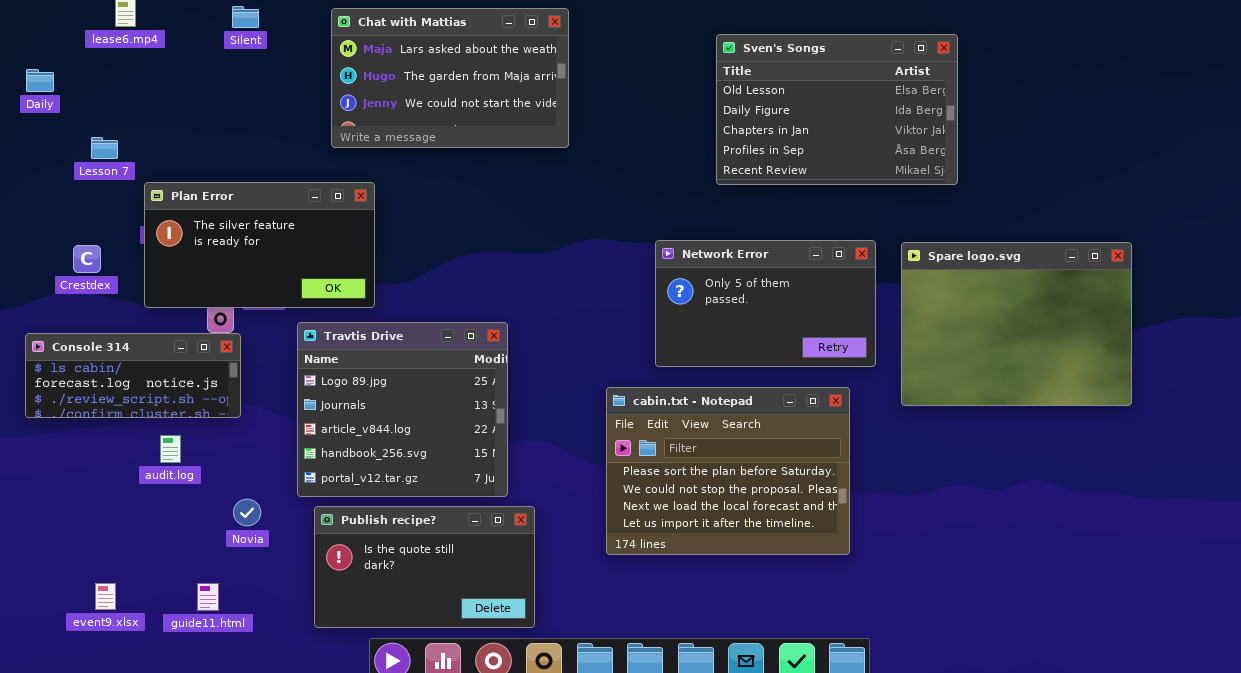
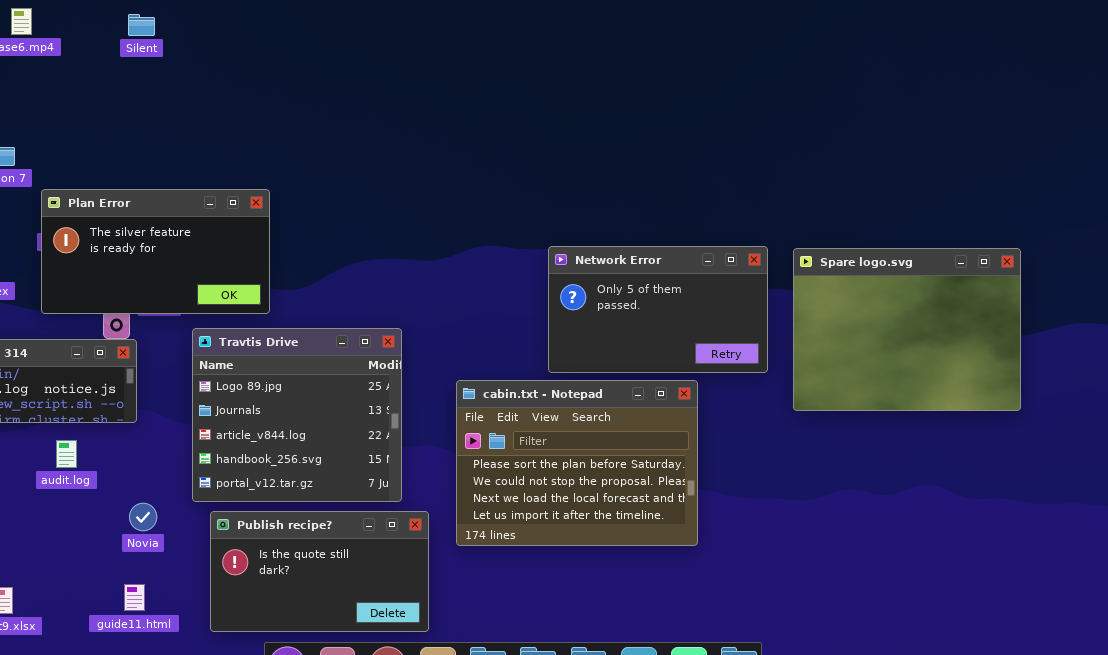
Chat with Mattias: [331,8,569,148] -> none, closed
Sven's Songs: [716,34,958,185] -> none, closed
cabin.txt - Notepad: [606,387,850,555] -> [456,380,698,546], moved
guide11.html: [197,583,219,611] -> [124,584,145,611], moved

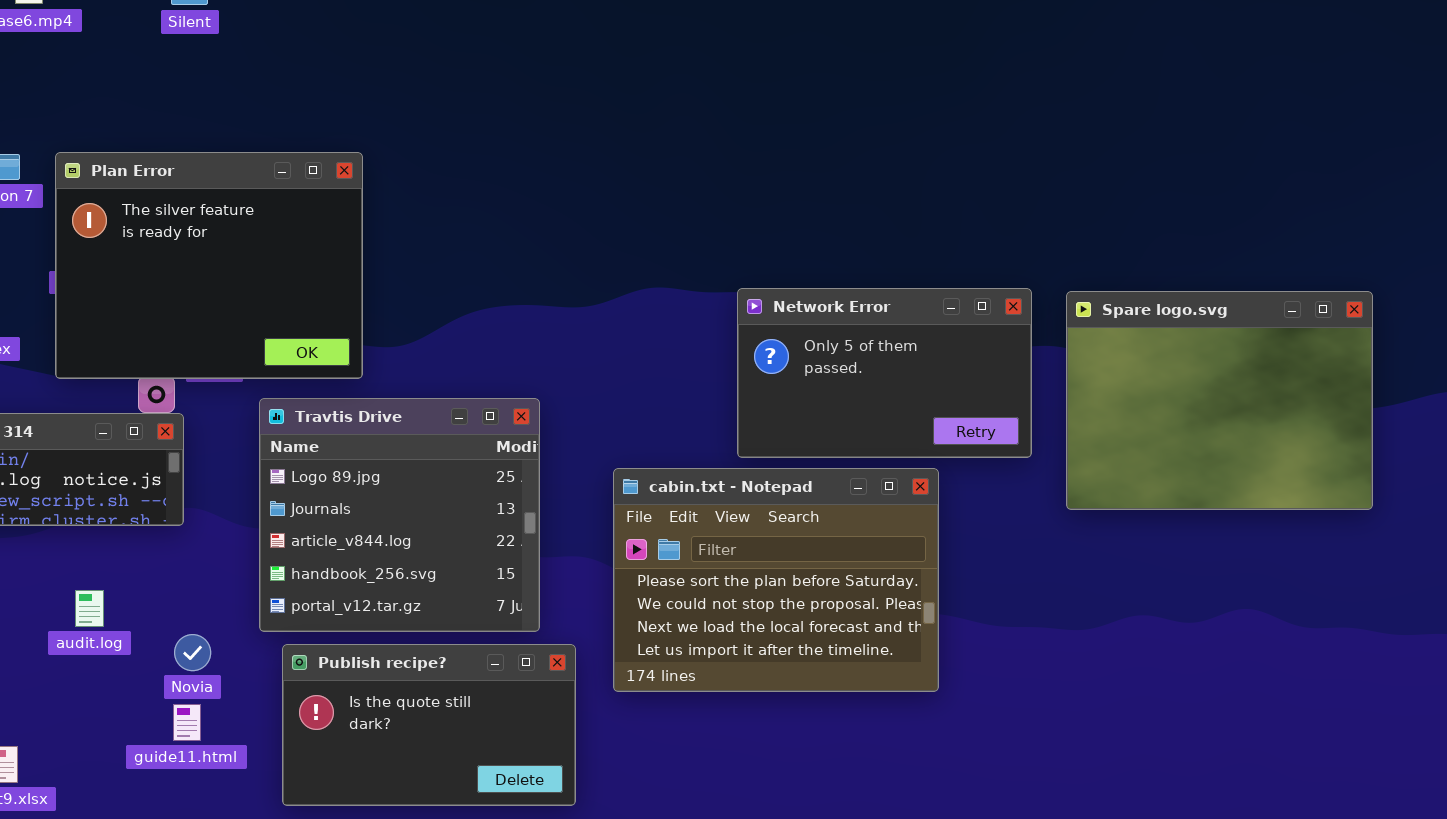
Plan Error: [41,189,270,314] -> [55,152,363,379], resized
audit.log: [56,440,77,468] -> [75,590,104,627], moved
guide11.html: [124,584,145,611] -> [173,704,201,741], moved

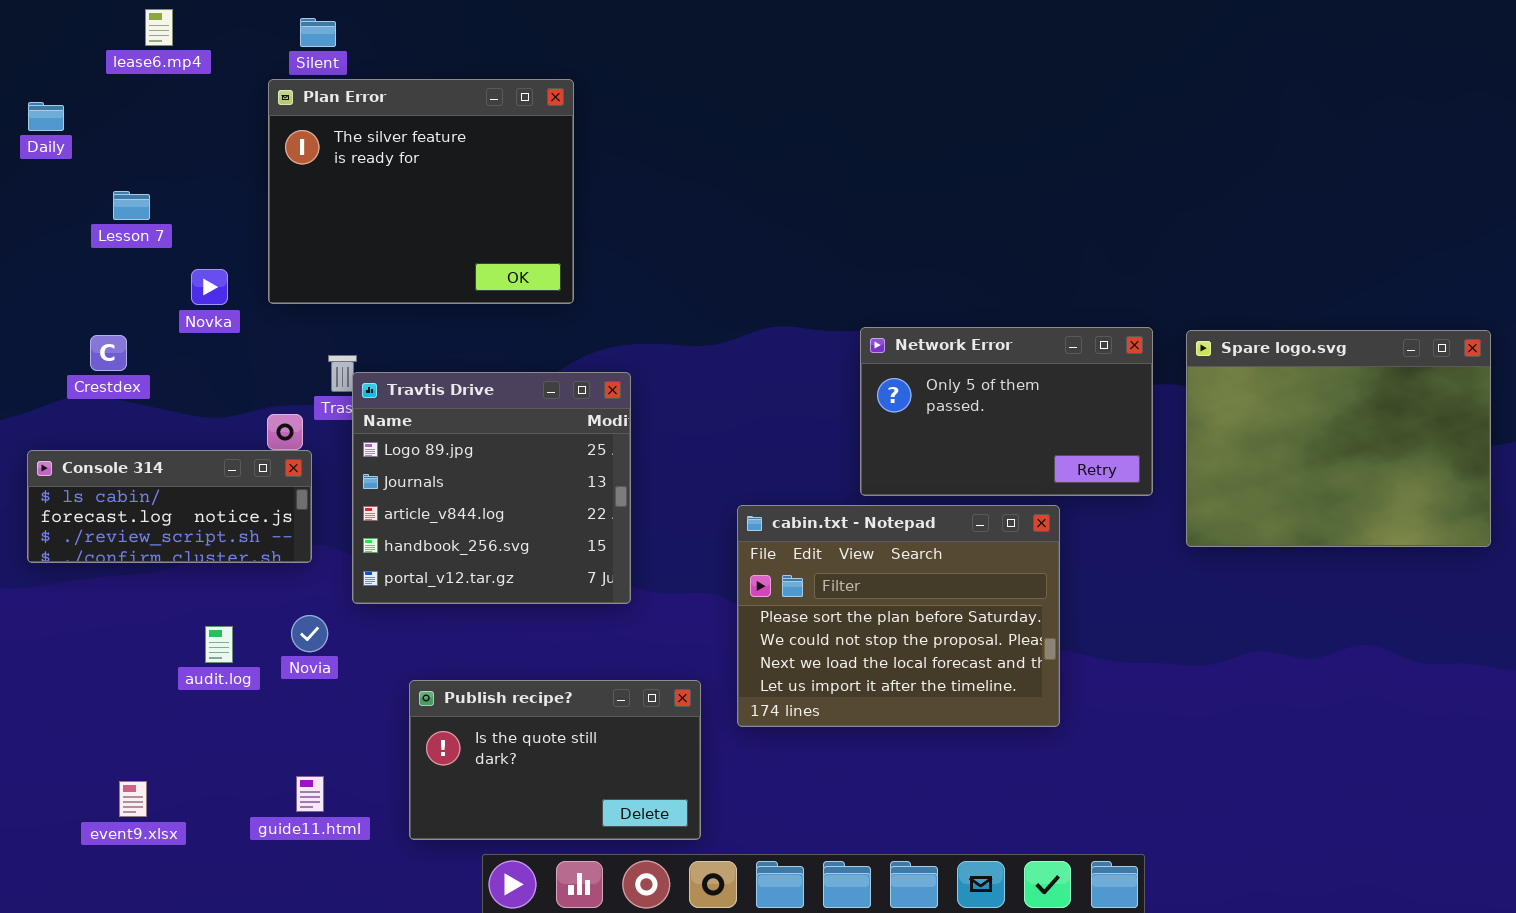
Plan Error: [55,152,363,379] -> [268,79,574,304], moved
Travtis Drive: [259,398,540,632] -> [352,372,631,604], moved
Novia: [174,634,211,671] -> [291,615,328,652], moved
guide11.html: [173,704,201,741] -> [296,776,324,812], moved

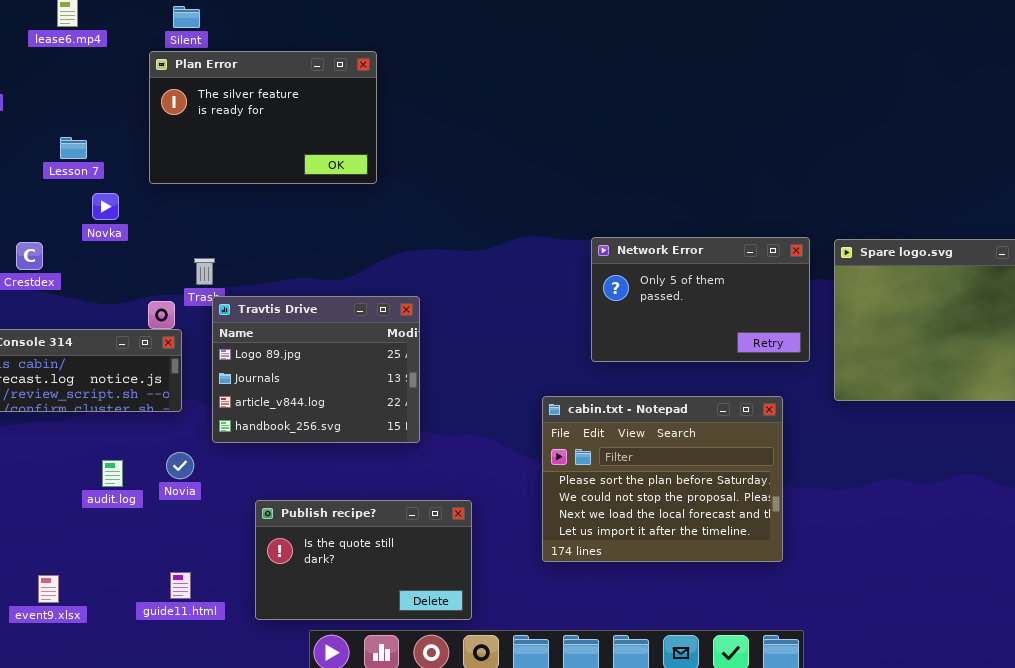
Plan Error: [268,79,574,304] -> [149,51,377,184], resized
Lesson 7: [113,191,150,220] -> [60,137,87,159], moved
Travtis Drive: [352,372,631,604] -> [212,296,420,443], resized
cabin.txt - Notepad: [737,505,1060,727] -> [542,396,783,562], moved

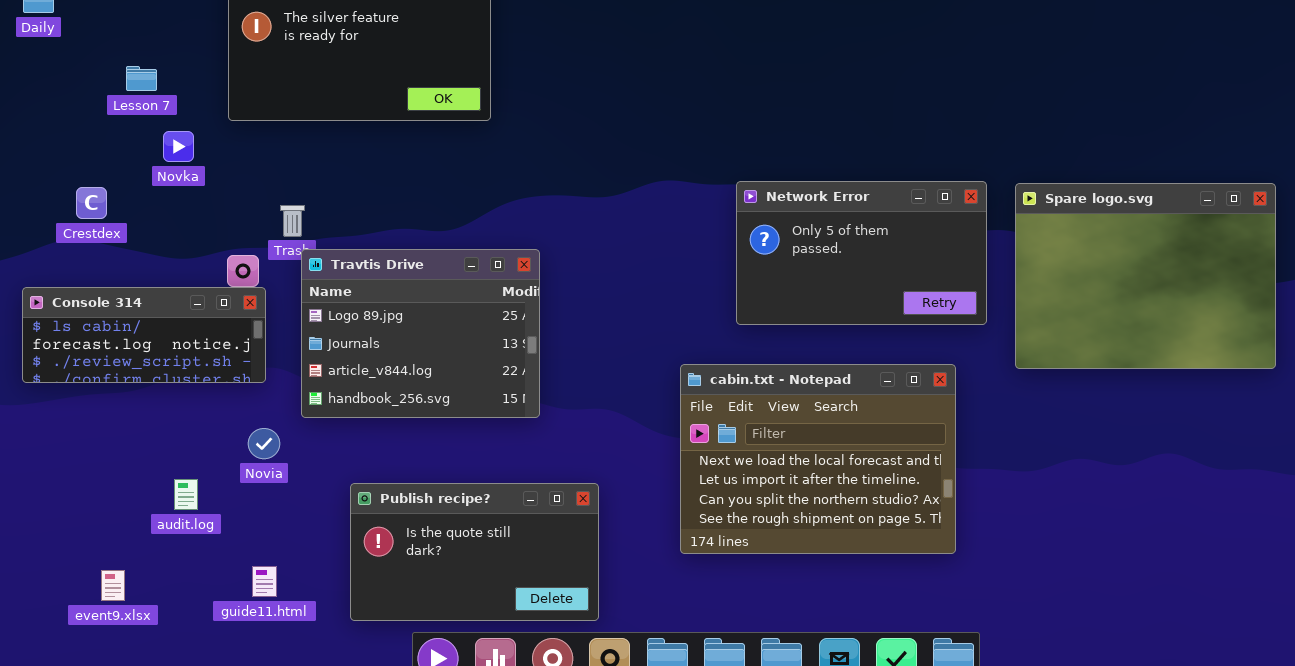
cabin.txt - Notepad: [542,396,783,562] -> [680,364,956,554], scrolled down 2 rows
audit.log: [102,460,123,487] -> [174,479,198,510], moved

